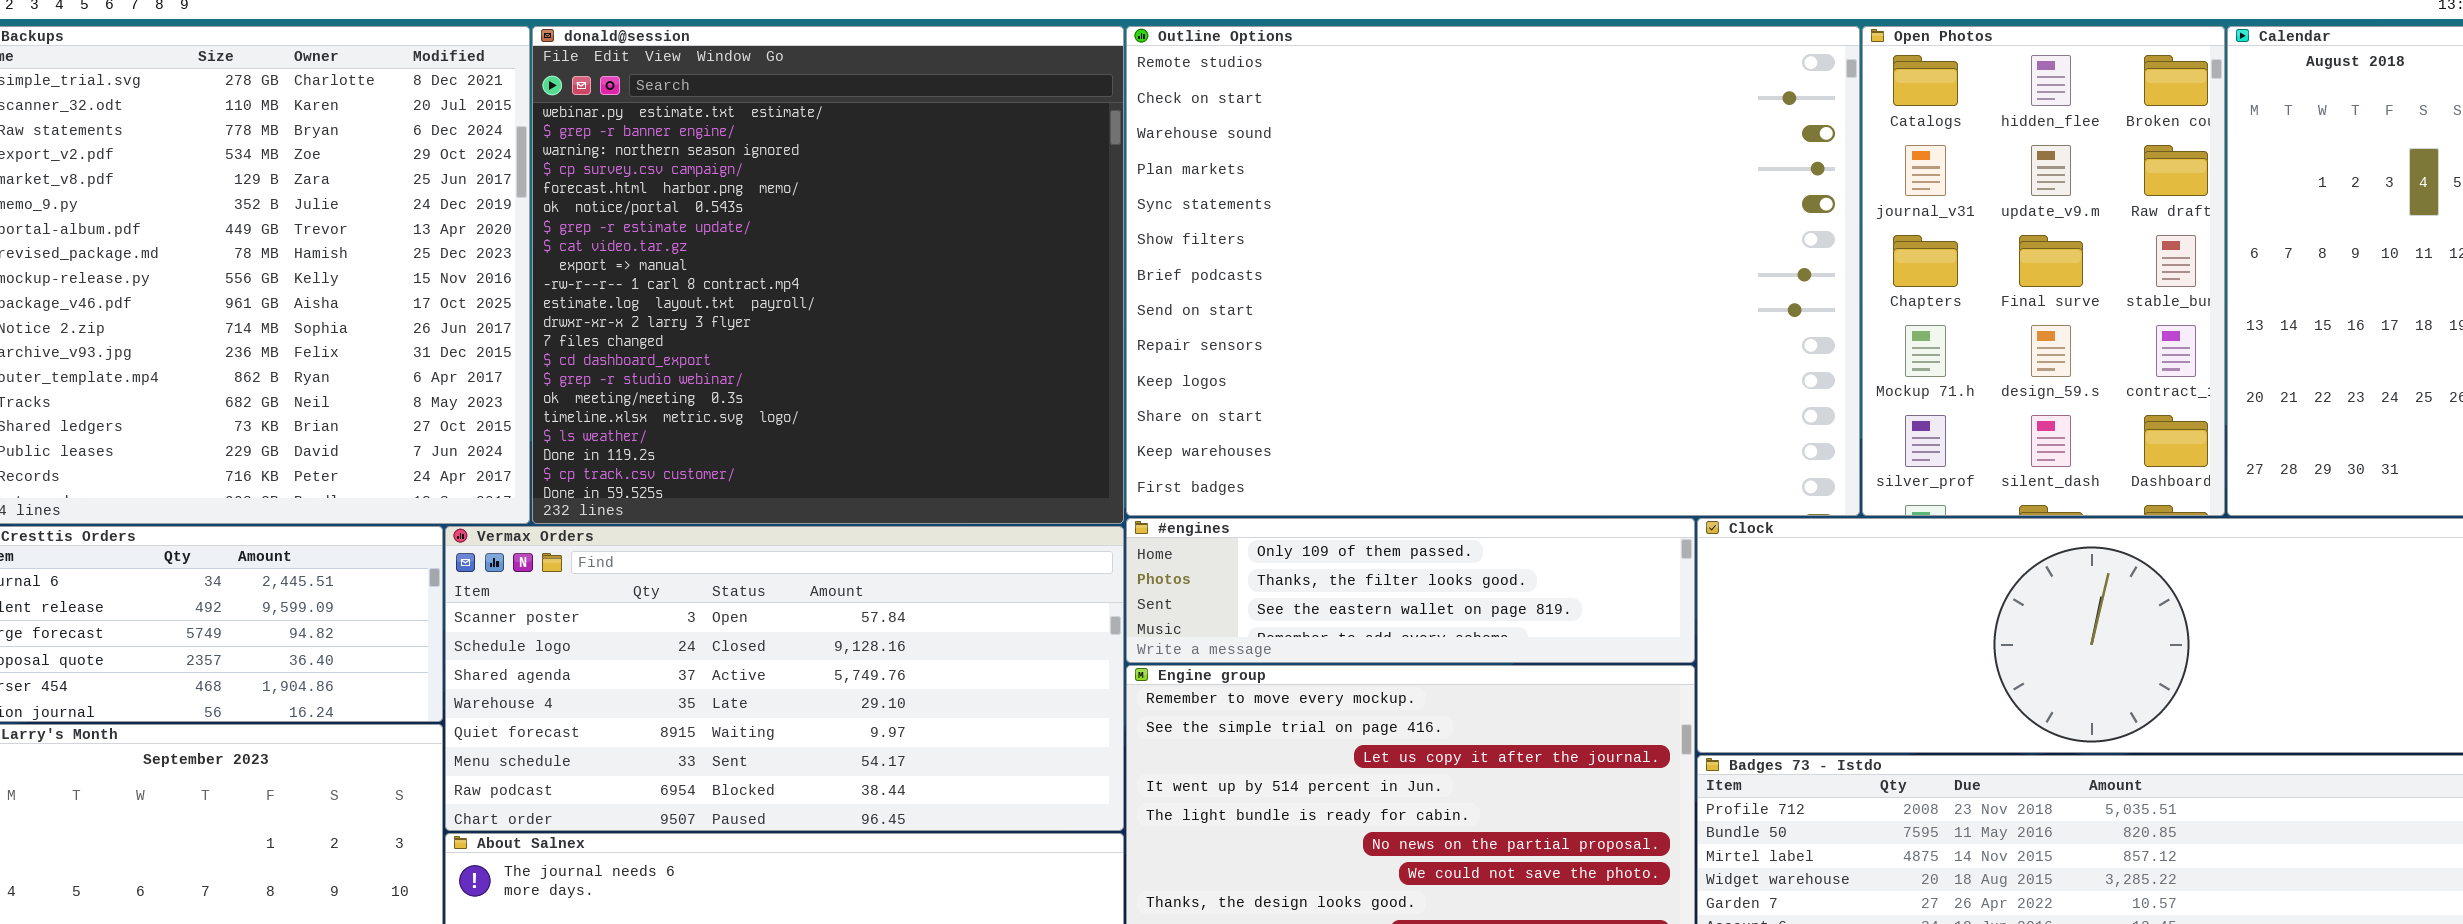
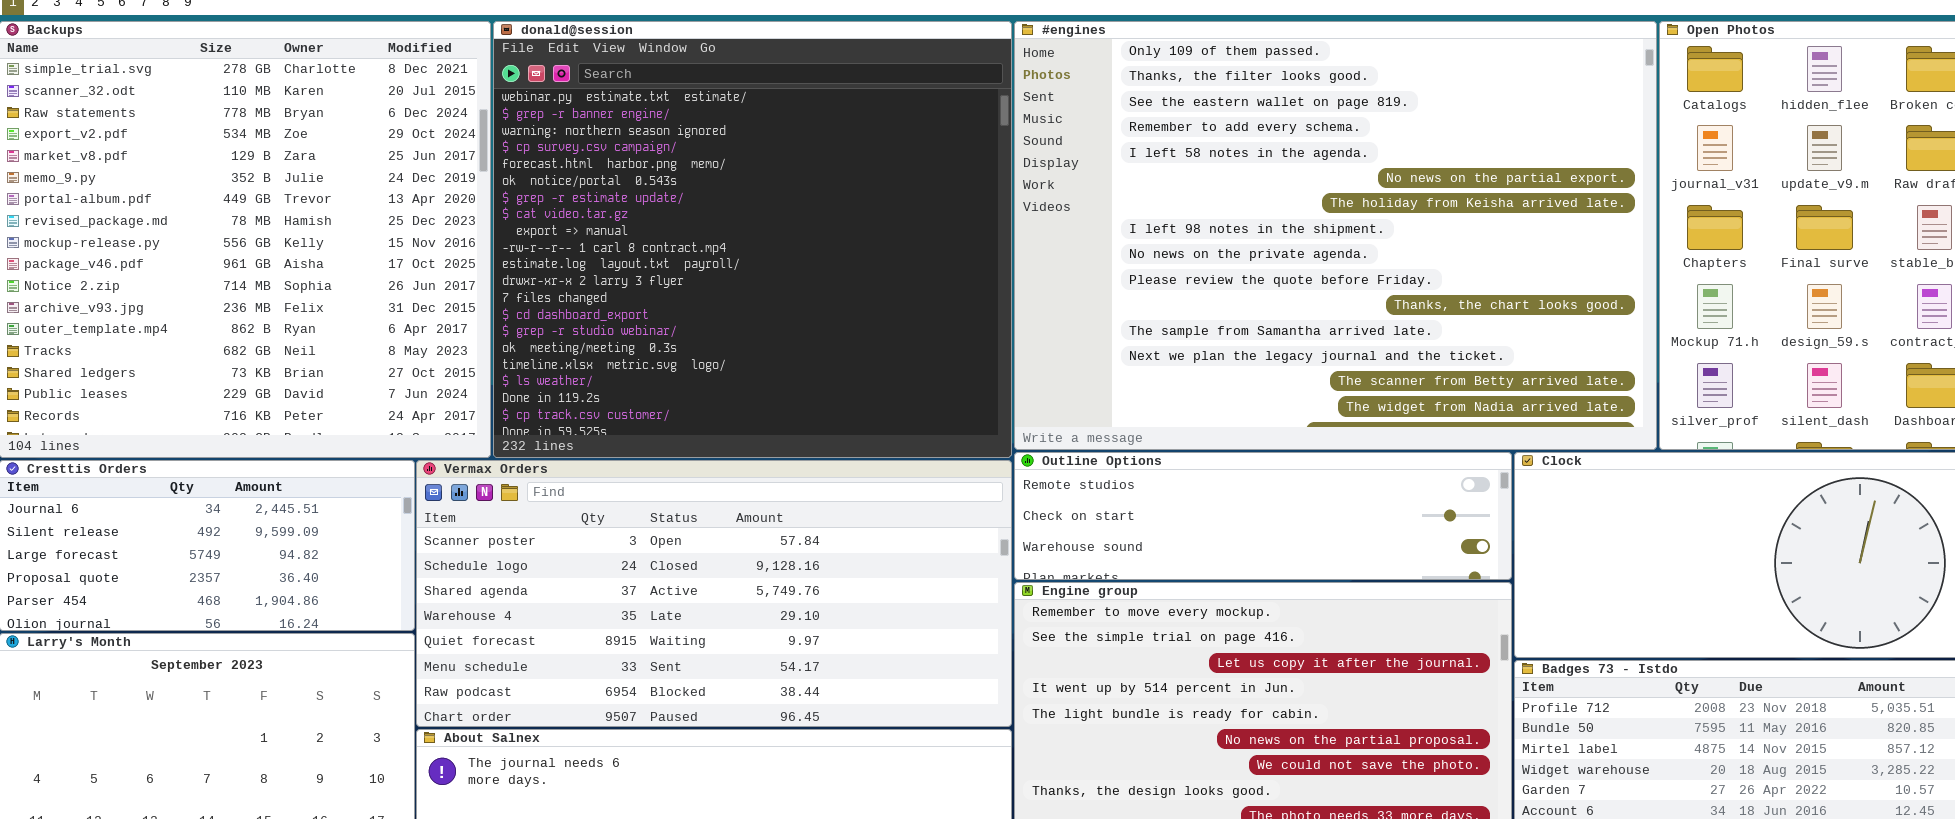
Outline Options: [1126,26,1860,516] -> [1014,452,1512,580], moved, resized
#engines: [1126,518,1695,663] -> [1014,21,1657,450], moved, resized

